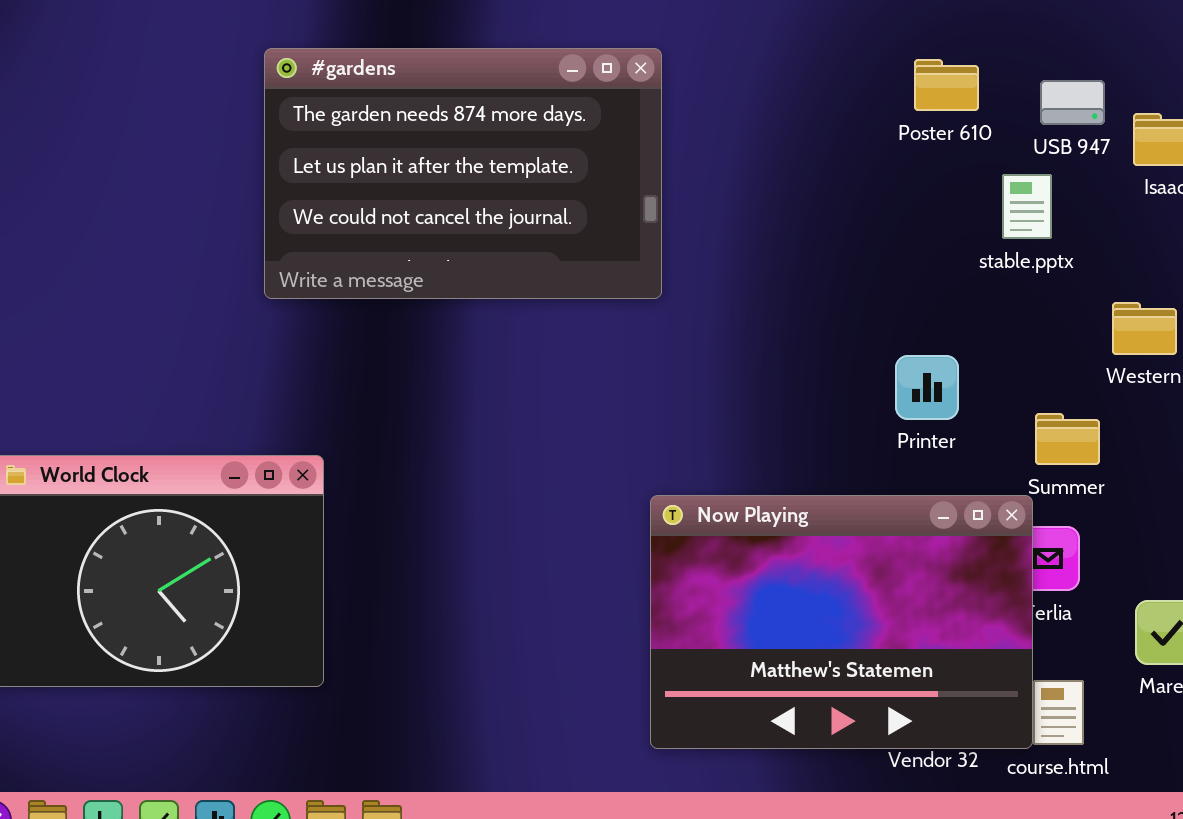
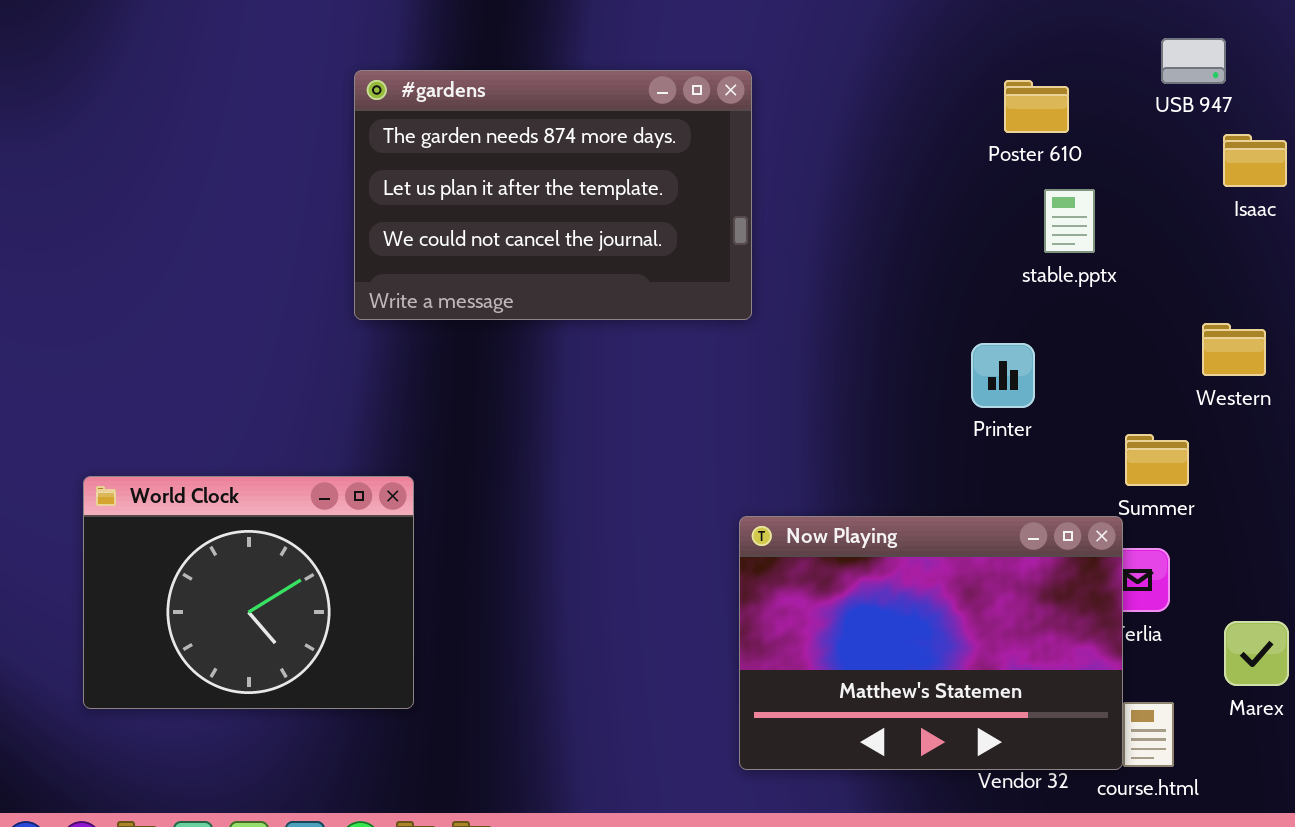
USB 947: [1040,80,1105,125] -> [1161,38,1226,84], moved
stable.pptx: [1002,174,1052,239] -> [1044,189,1095,253], moved
Printer: [895,355,959,420] -> [971,343,1035,408], moved

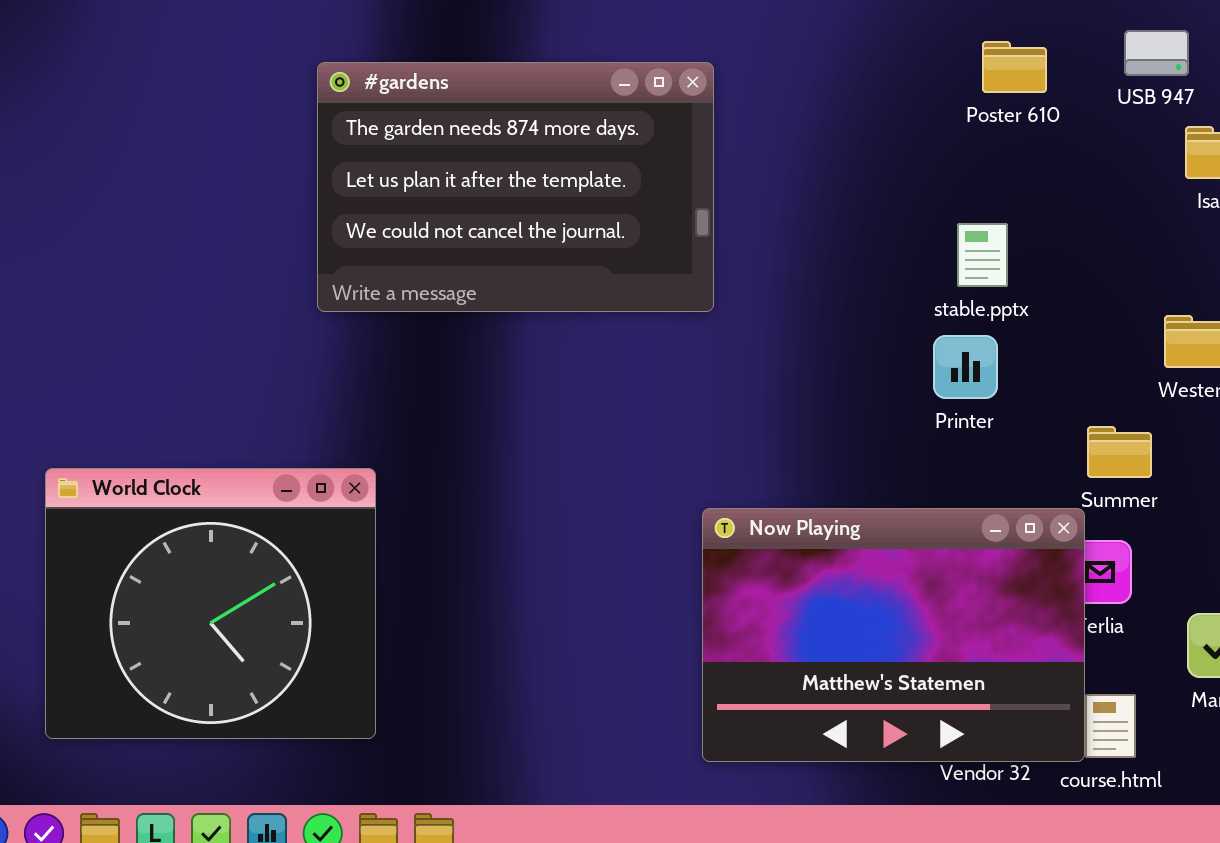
Poster 610: [1004,80,1069,133] -> [982,41,1047,93], moved
stable.pptx: [1044,189,1095,253] -> [957,223,1008,287], moved
World Clock: [83,476,414,709] -> [45,468,376,739], resized

